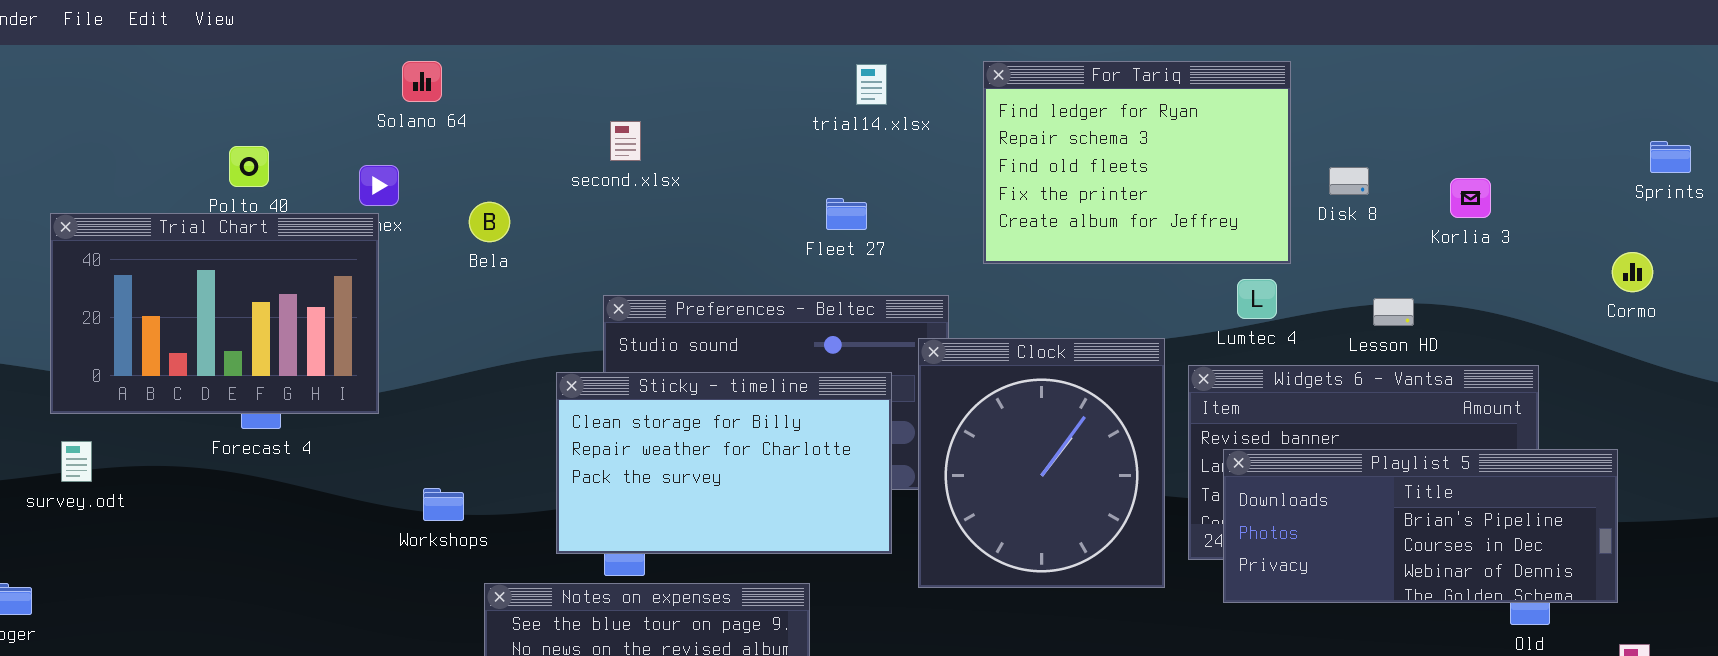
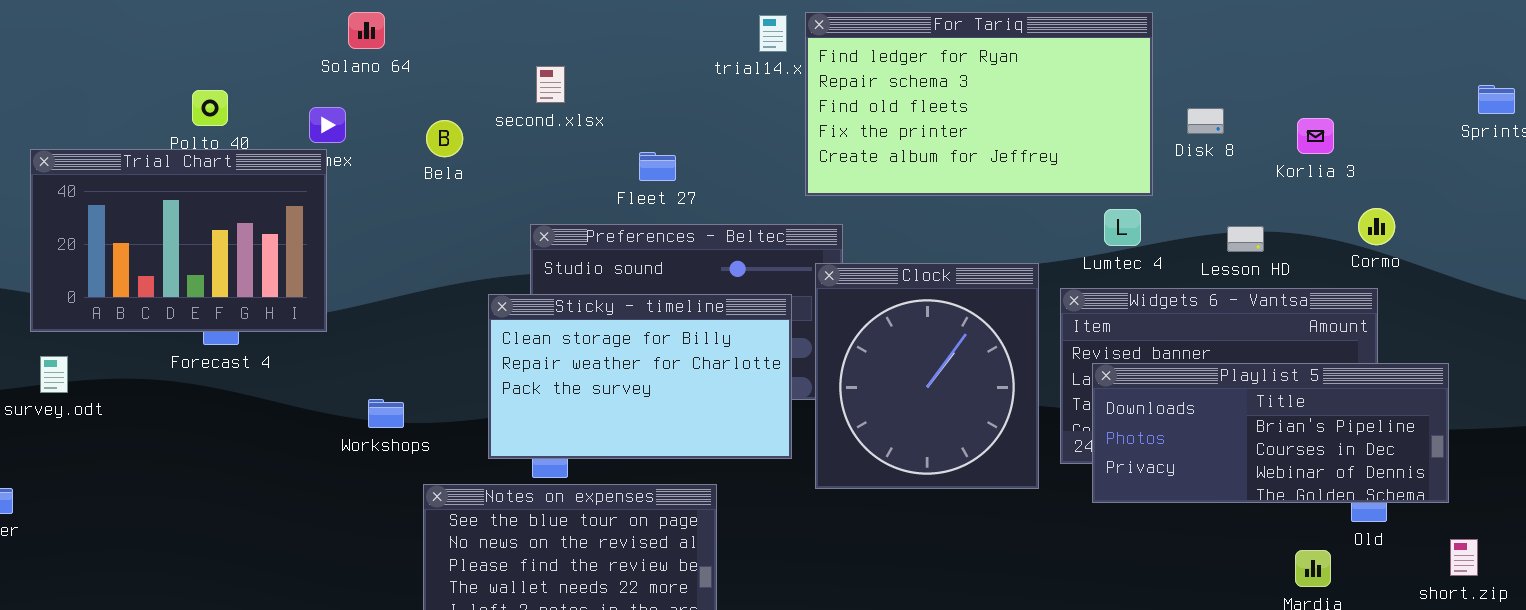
For Tariq: [983,61,1291,264] -> [805,12,1153,196], resized
Fleet 27: [826,198,867,230] -> [639,152,676,181], moved
Bela: [469,202,510,242] -> [426,120,463,157], moved
Cormo: [1612,252,1653,292] -> [1358,208,1395,245], moved

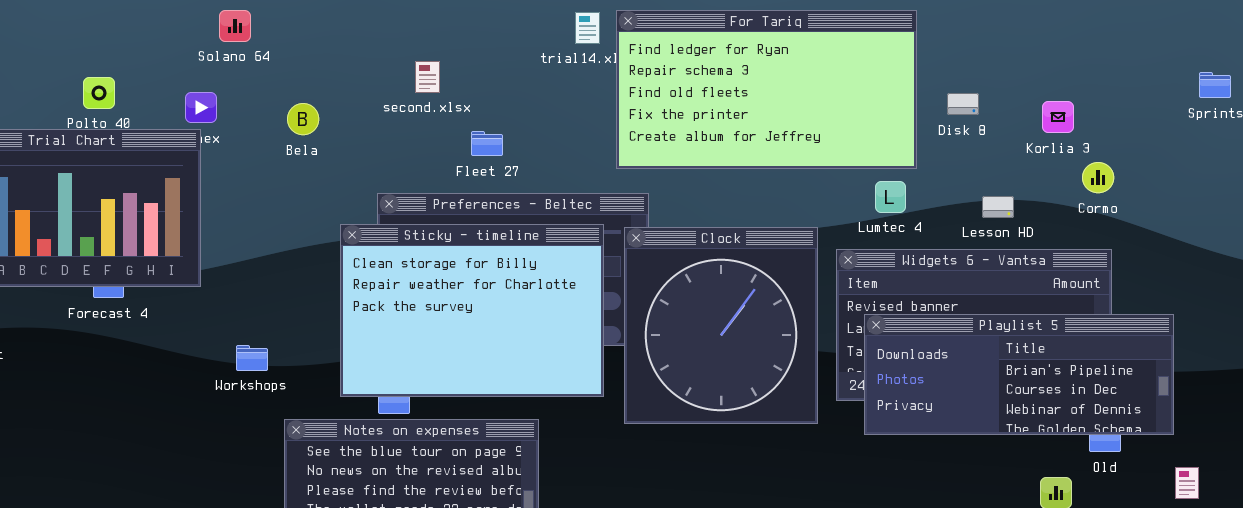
second.xlsx: [536,66,565,103] -> [415,61,440,93], moved
Cormo: [1358,208,1395,245] -> [1082,162,1114,193], moved
Sticky - timeline: [488,294,792,459] -> [340,224,604,397], resized

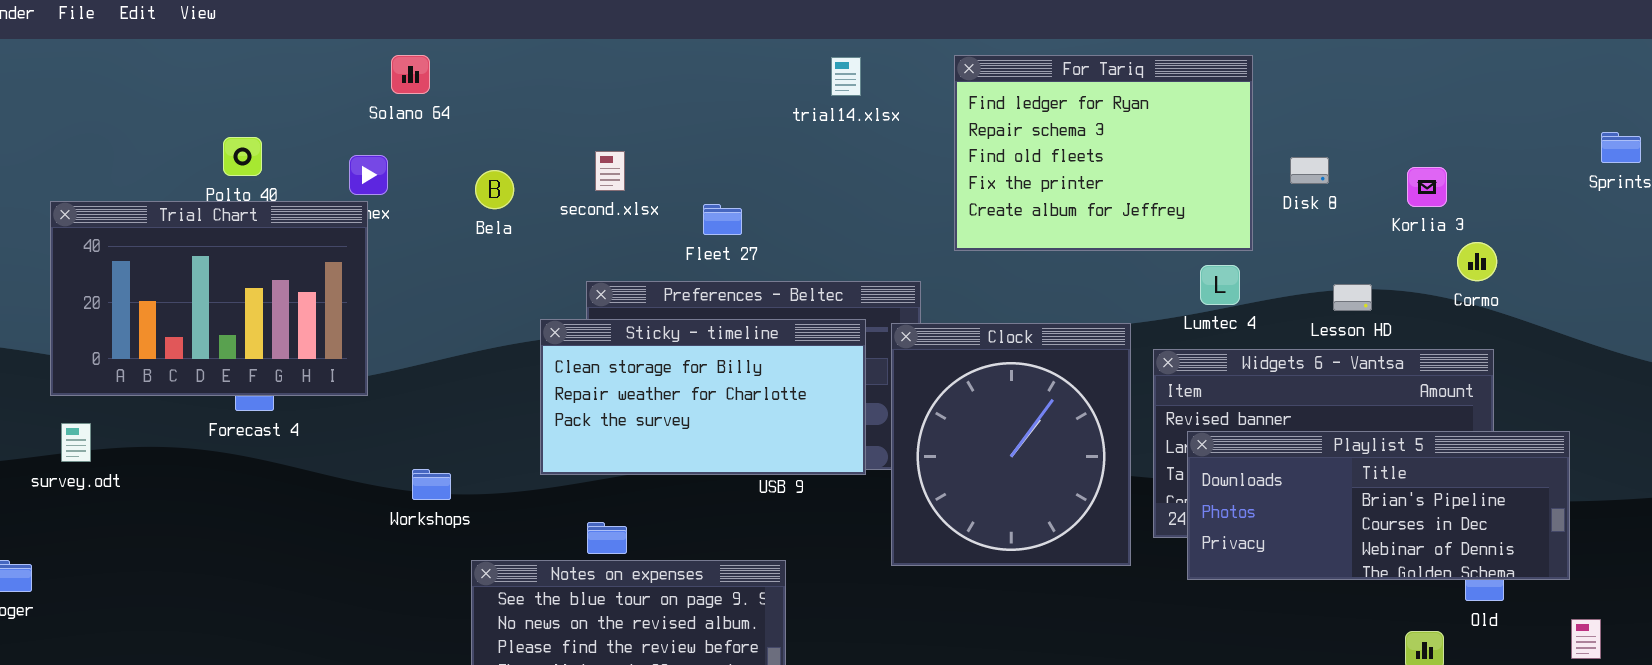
For Tariq: [616,10,917,169] -> [954,55,1253,251], resized
second.xlsx: [415,61,440,93] -> [595,151,625,191], moved
Sticky - timeline: [340,224,604,397] -> [540,319,866,475], resized

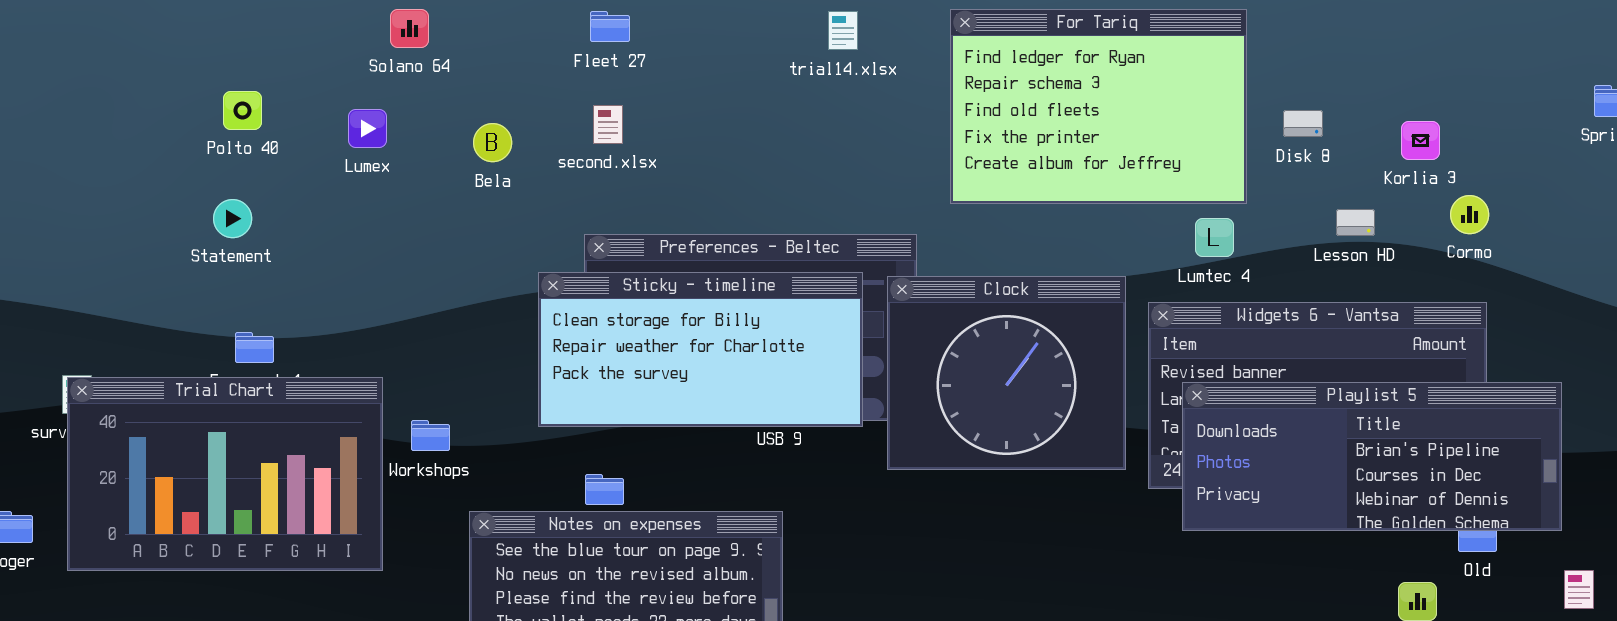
Trial Chart: [50,201,368,396] -> [67,377,383,571], moved
Fleet 27: [703,204,742,235] -> [590,11,630,42], moved
Lesson HD: [1333,284,1372,311] -> [1336,209,1375,236], moved
Clock: [891,323,1131,566] -> [887,276,1126,470], resized

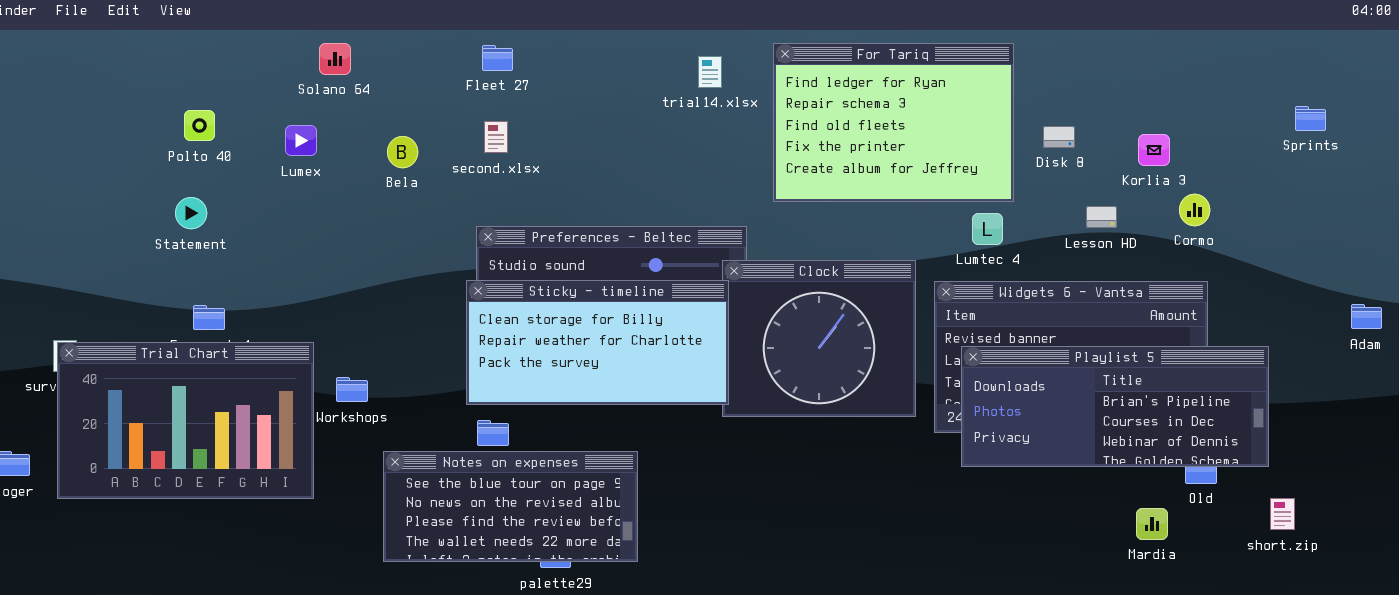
trial14.xlsx: [828,11,858,50] -> [698,56,722,88], moved
Sticky - timeline: [538,272,863,427] -> [466,280,729,405], moved

